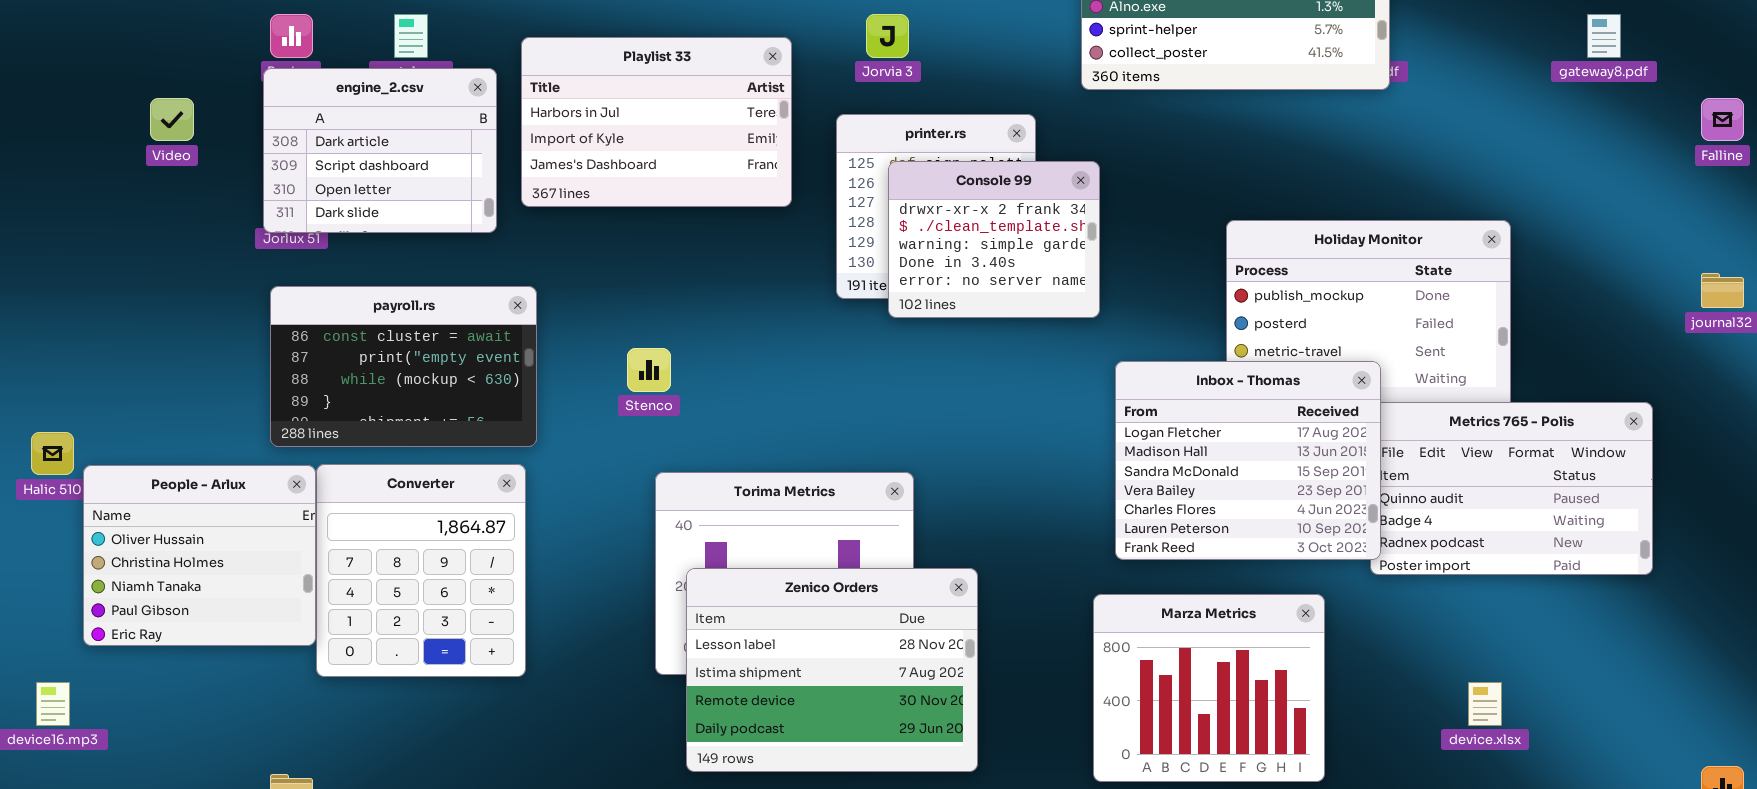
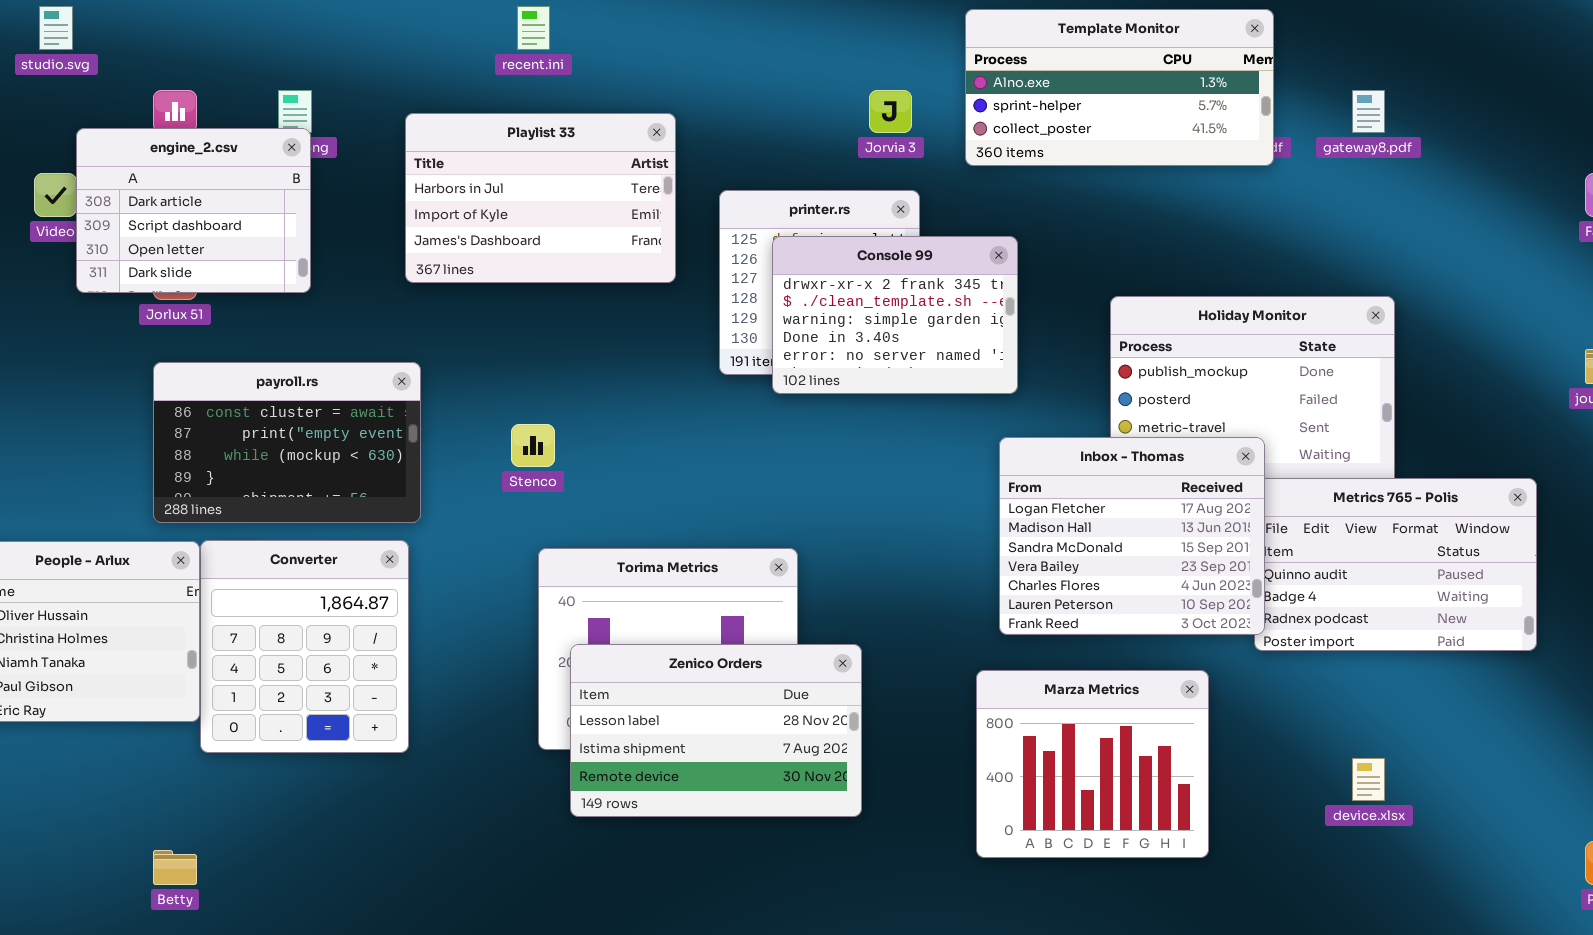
Jorvia 3: [866,14,909,58] -> [869,90,912,133], moved
gateway8.pdf: [1587,14,1621,58] -> [1352,90,1385,133], moved
engine_2.csv: [263,68,497,233] -> [76,128,311,293], moved
Console 99: [888,161,1100,318] -> [772,236,1018,394], resized
Zenico Orders: [686,568,978,772] -> [570,644,862,817], resized

